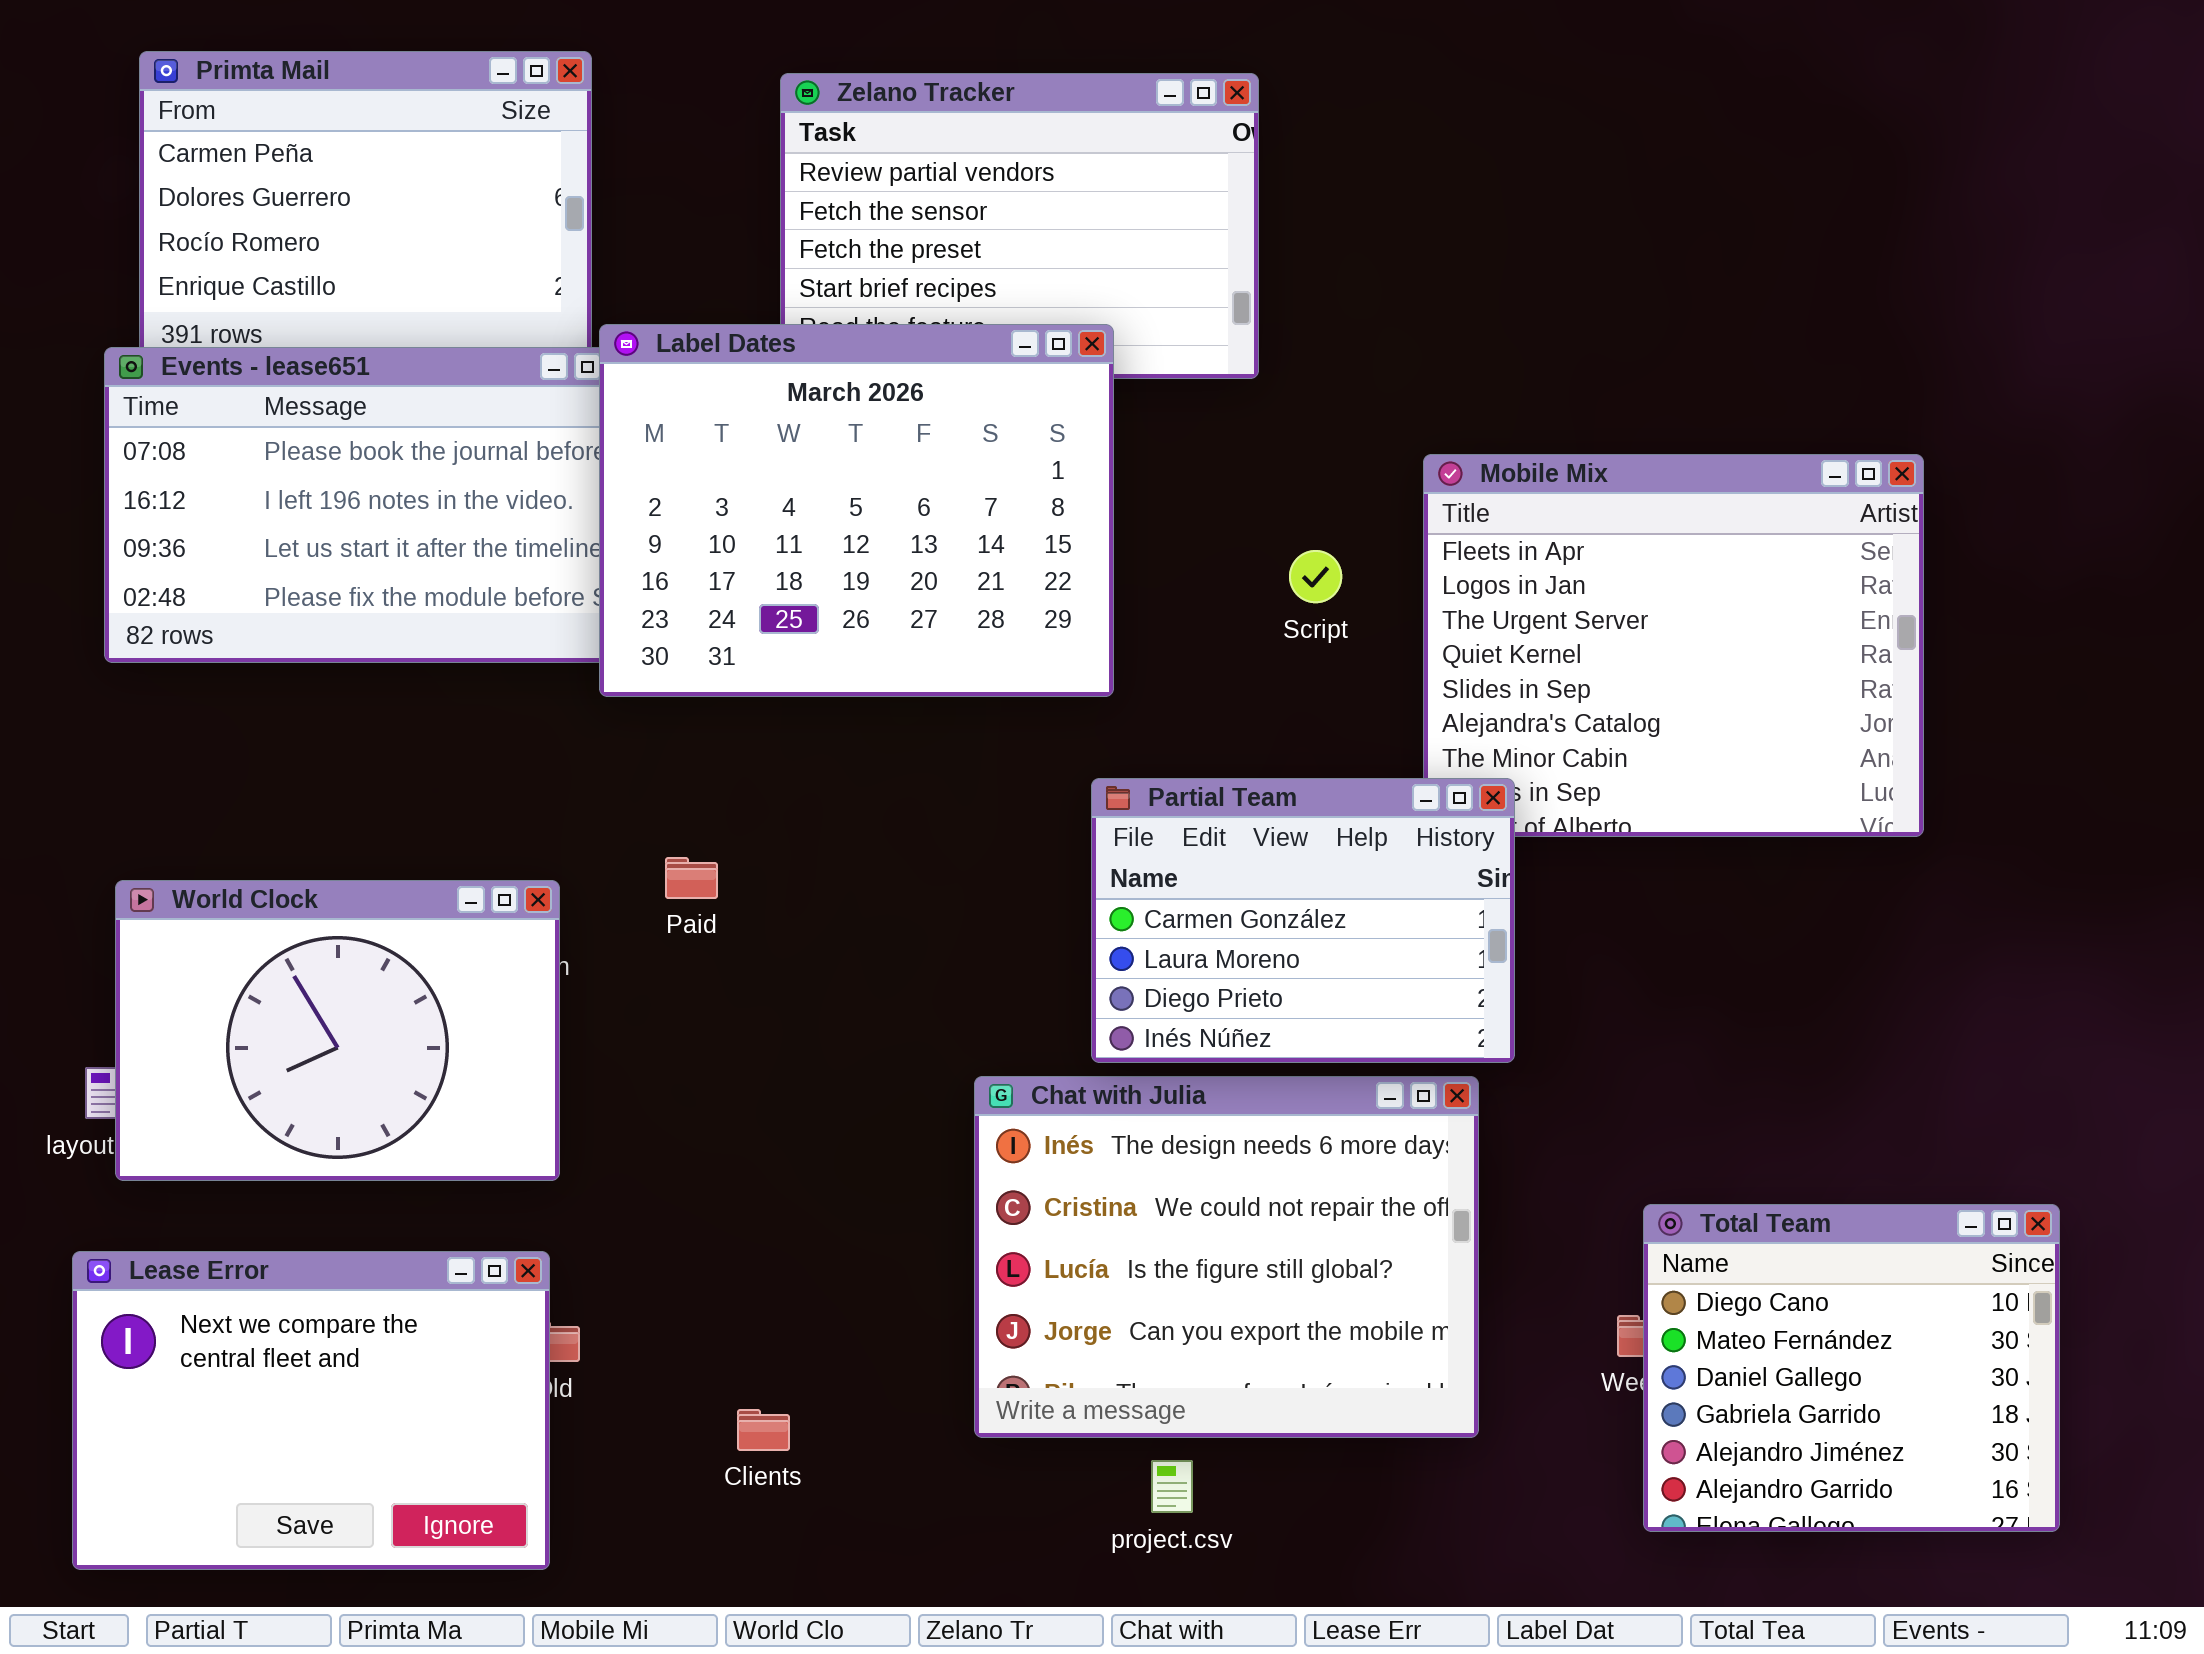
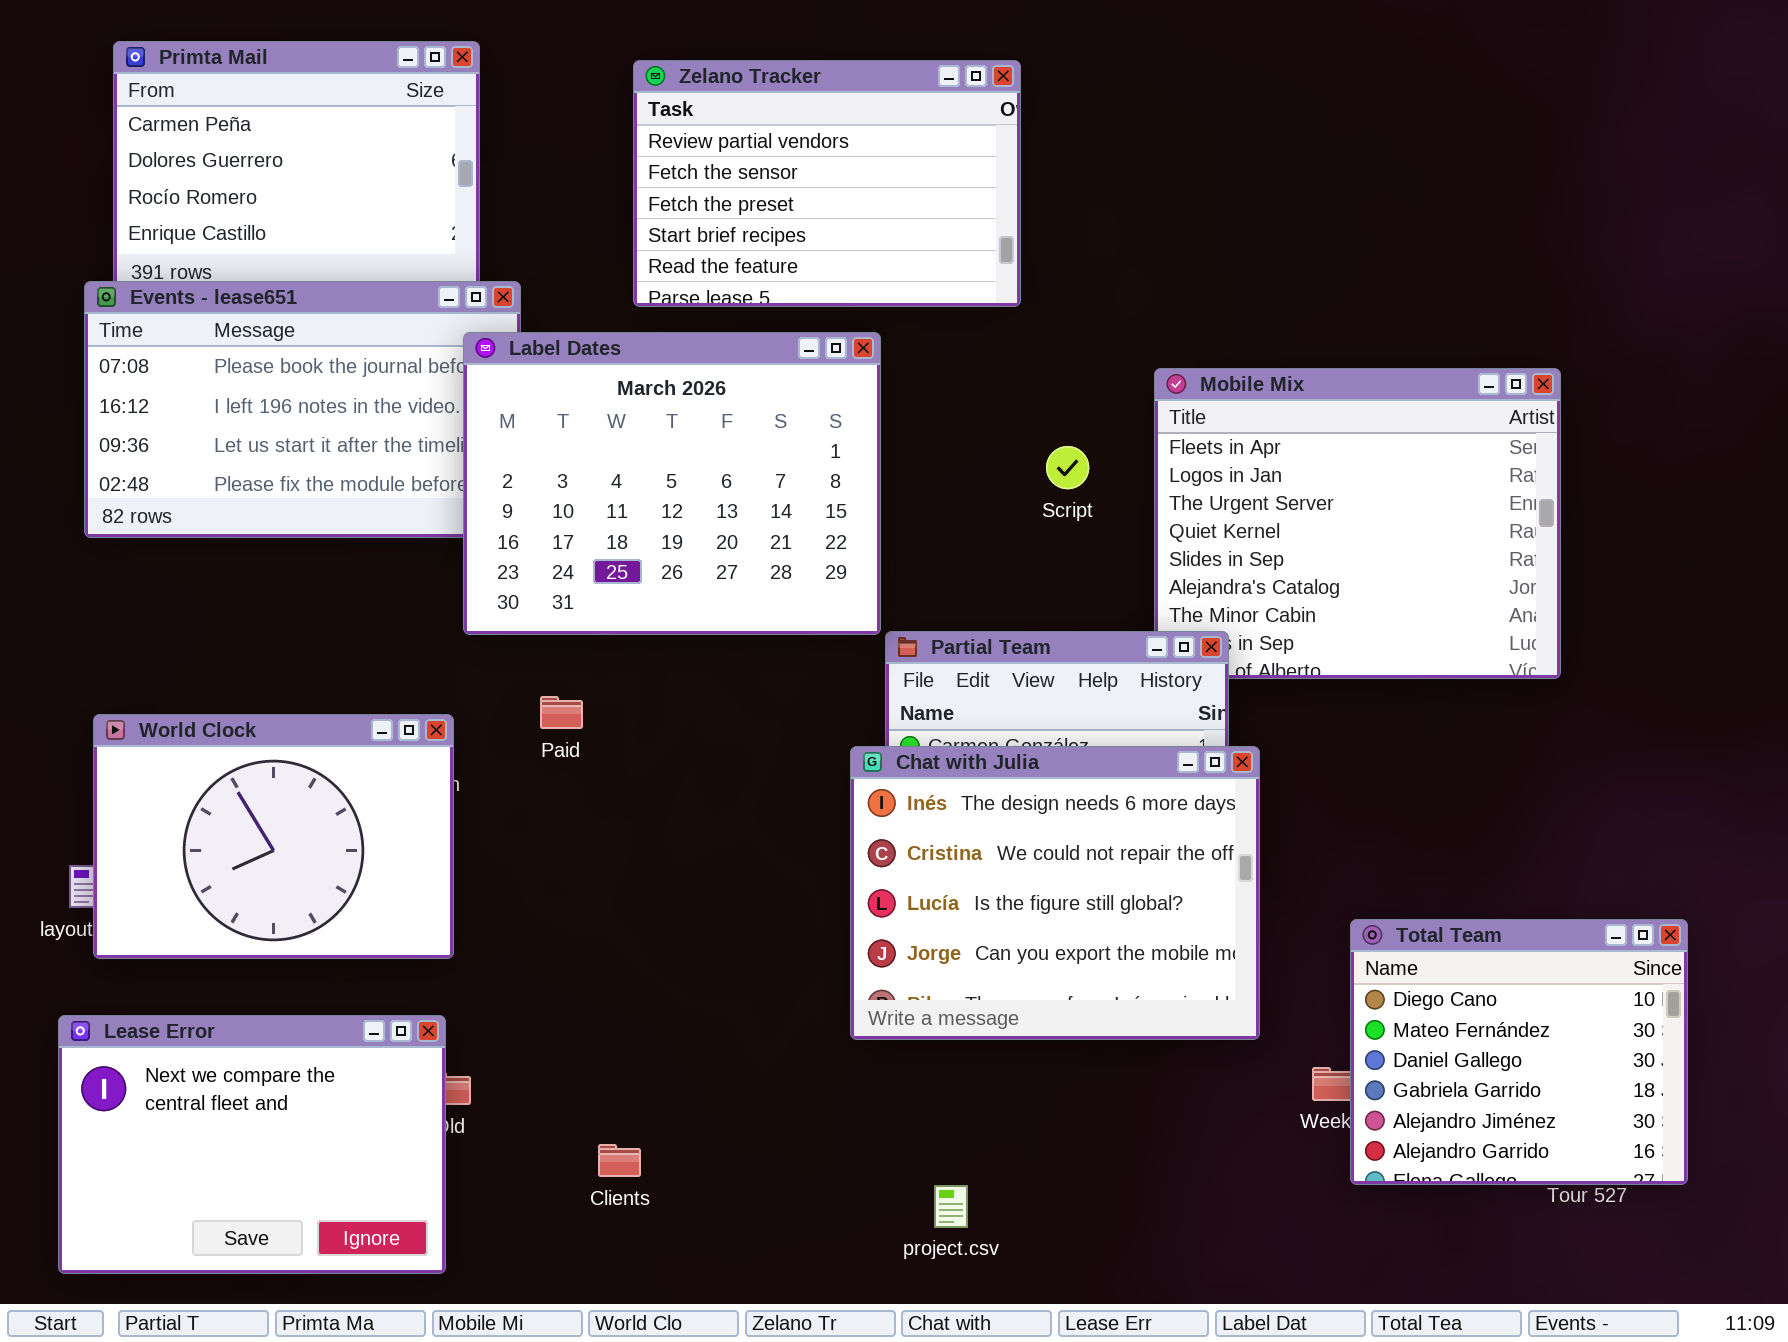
Label Dates: [599,324,1114,697] -> [463,332,881,635], moved
Chat with Julia: [974,1076,1479,1438] -> [850,746,1260,1040], moved
Total Team: [1643,1204,2060,1532] -> [1350,919,1688,1185], moved

